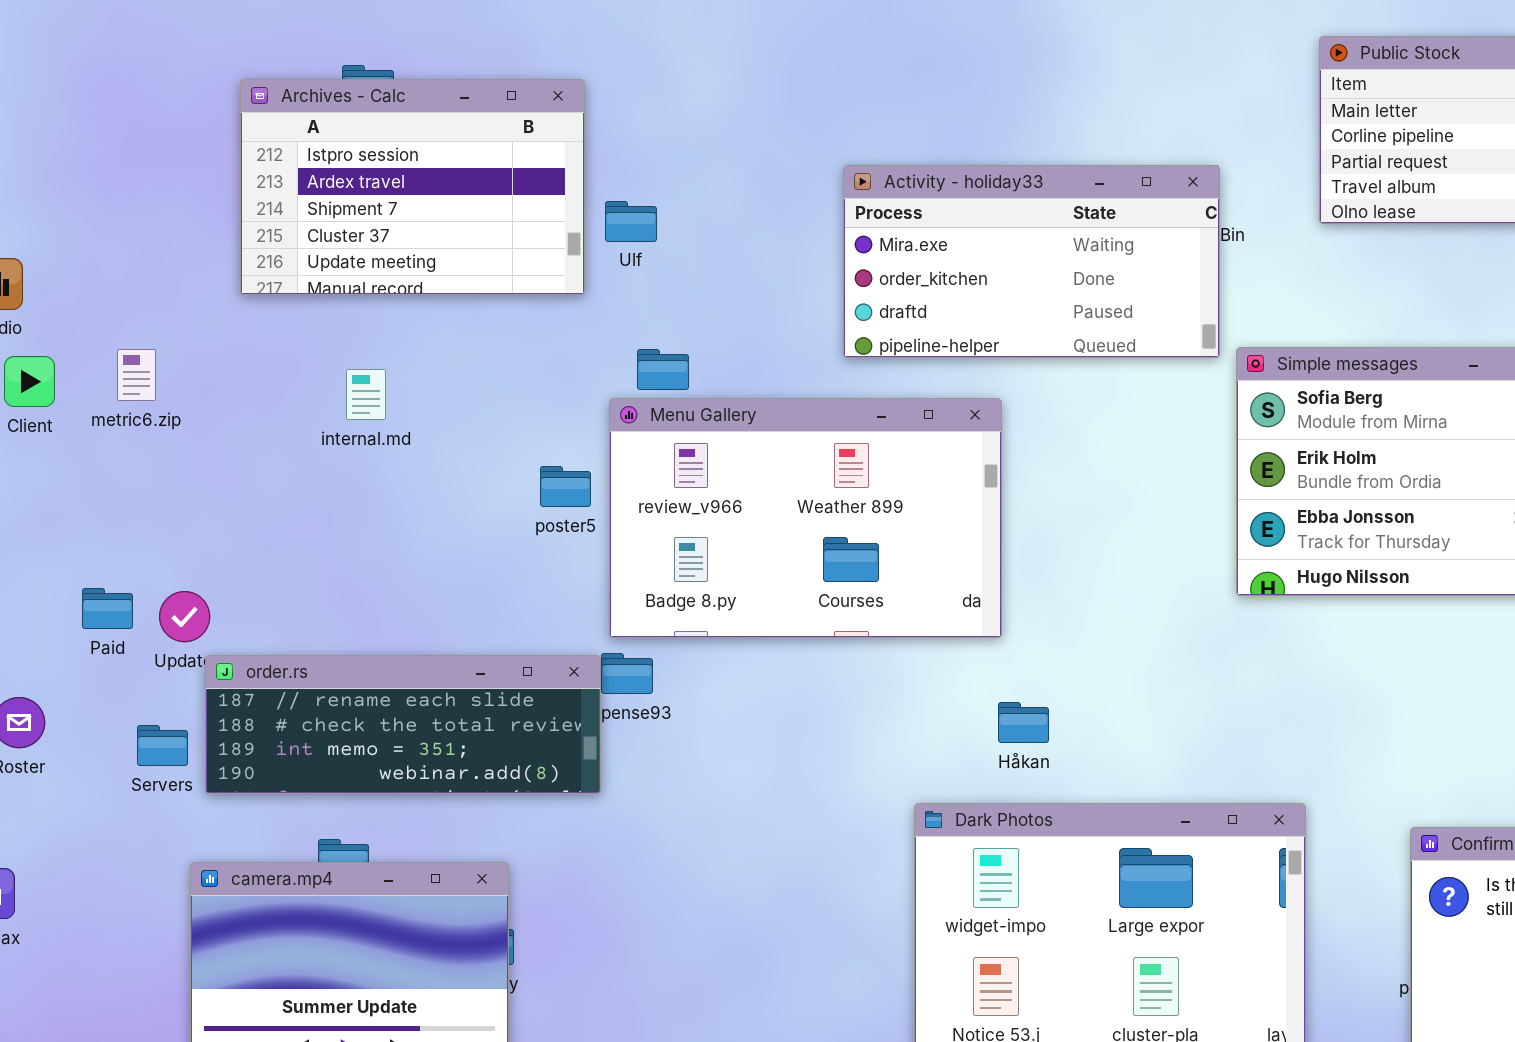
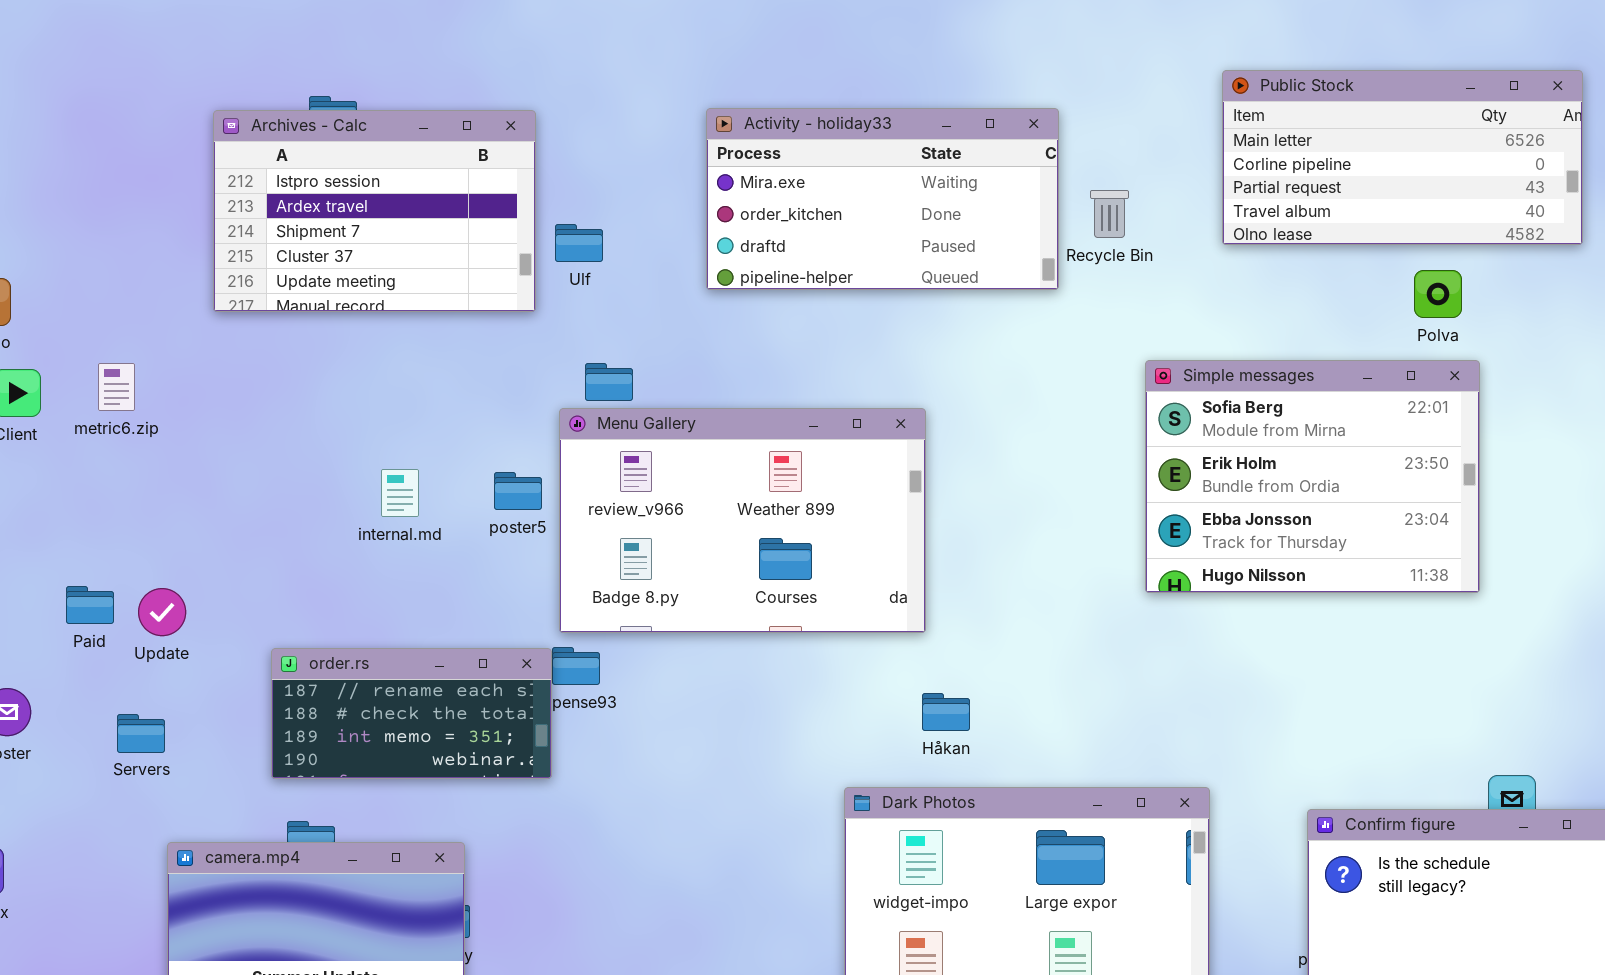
Activity - holiday33: [843,165,1220,358] -> [706,108,1059,290], moved
internal.md: [346,369,386,420] -> [381,469,419,517], moved
order.rs: [205,655,601,794] -> [271,648,552,779], resized

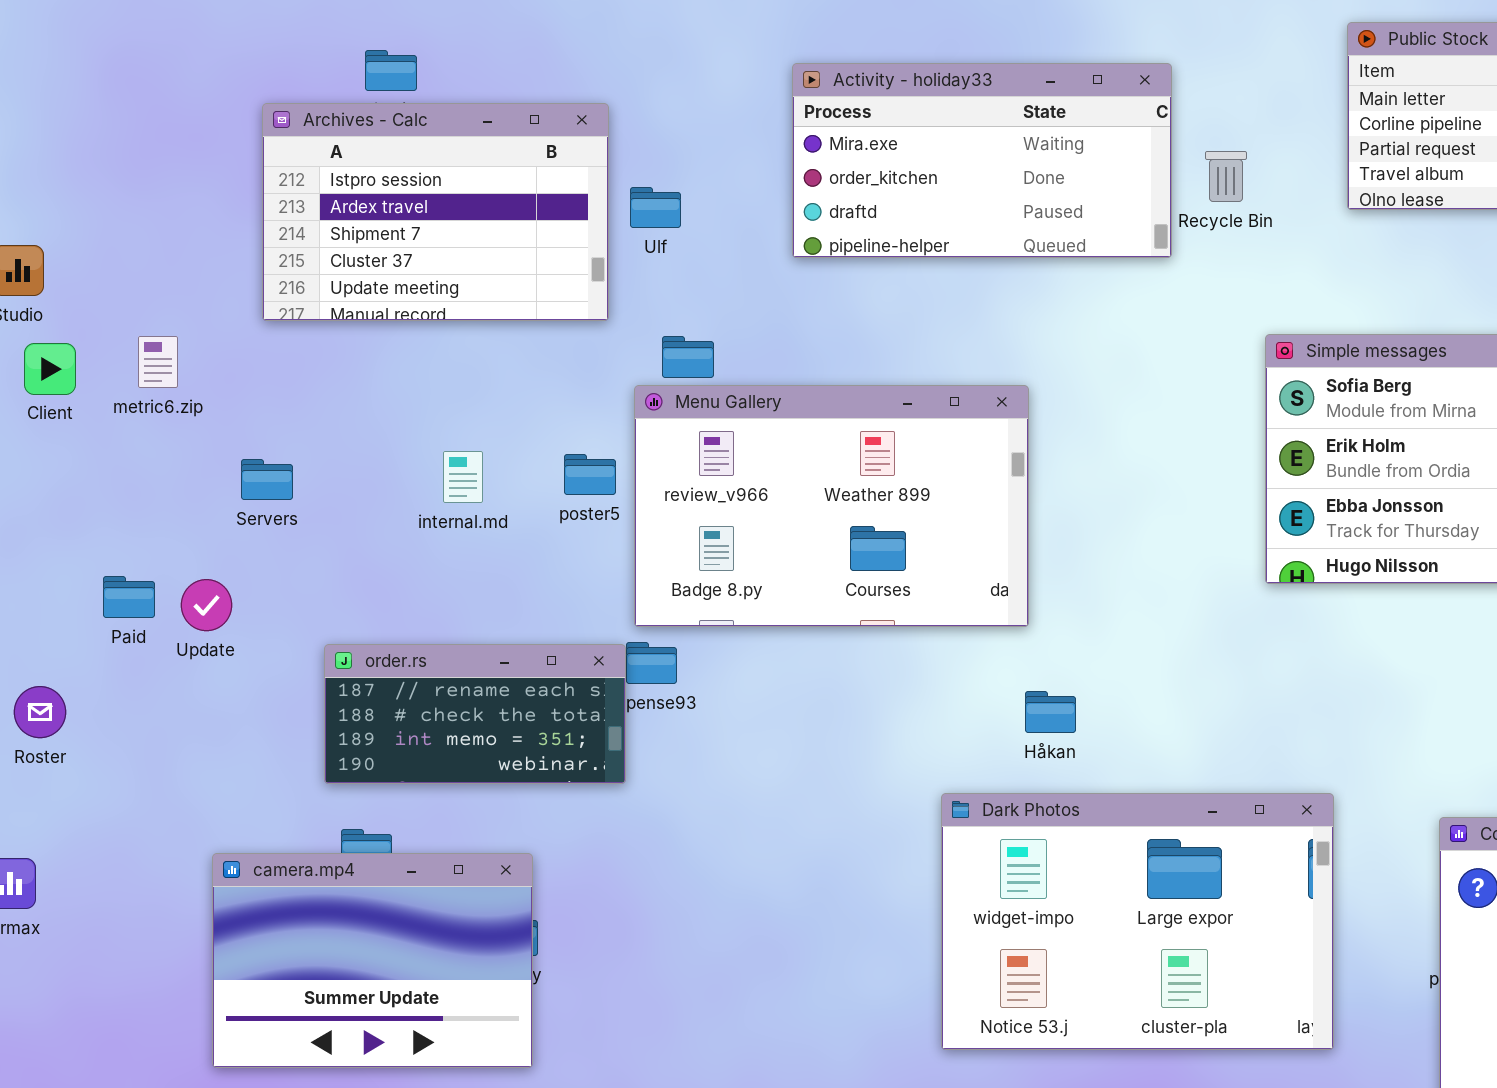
Archives - Calc: [213,110,536,312] -> [262,103,609,321], moved
Servers: [117,714,165,753] -> [241,459,293,500], moved

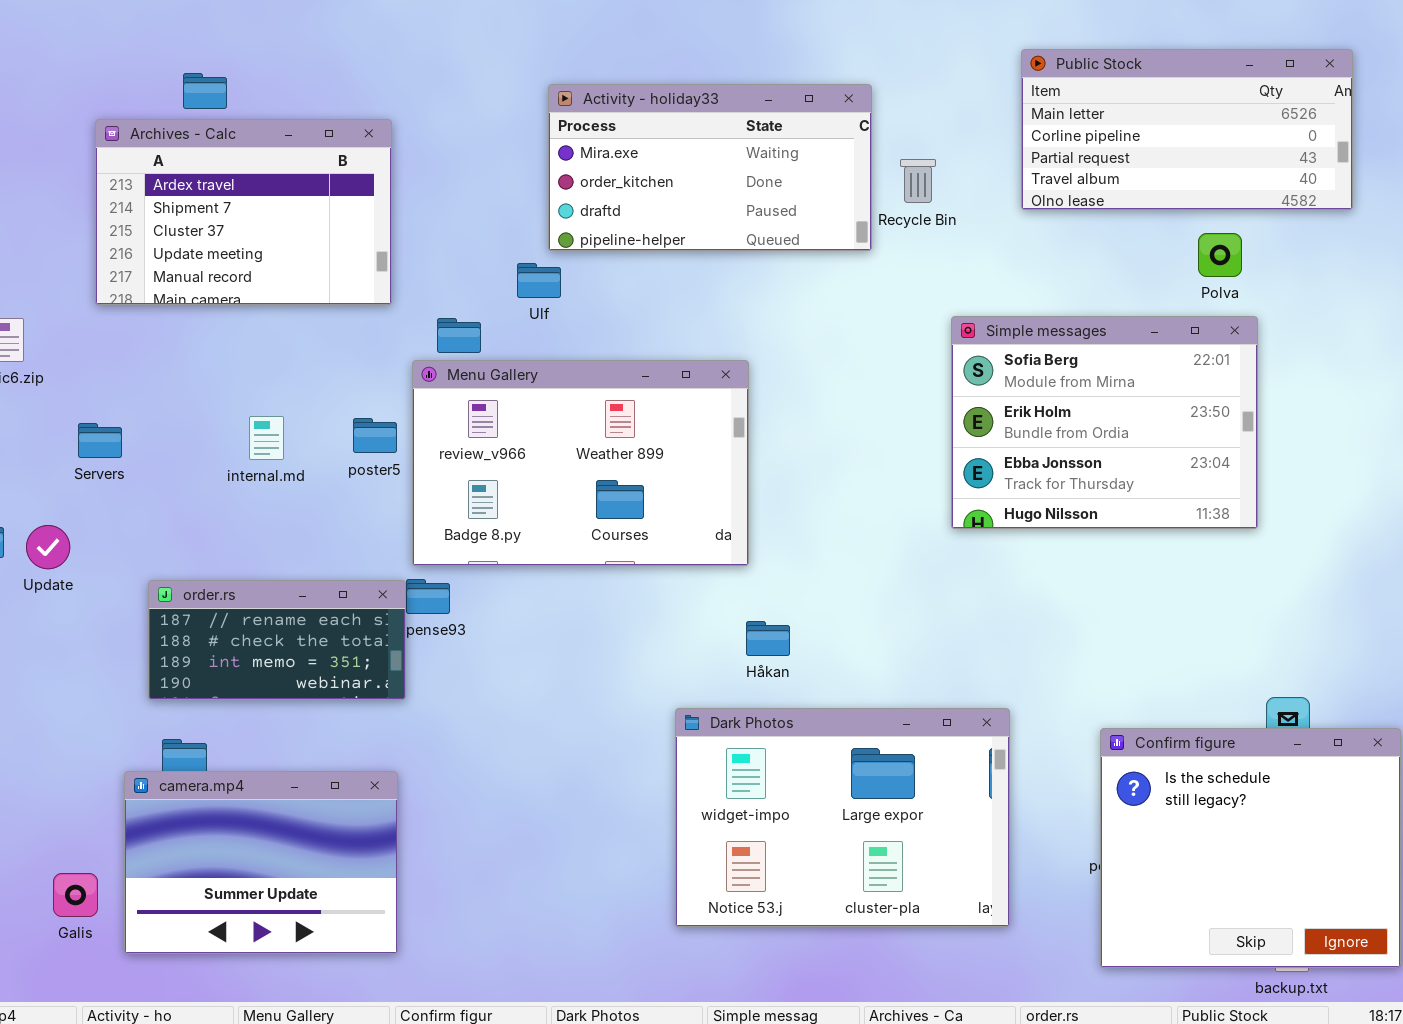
Archives - Calc: [262,103,609,321] -> [95,119,392,305], scrolled down 1 row
Ulf: [630,187,681,228] -> [517,263,561,298], moved
camera.mp4: [212,853,533,1068] -> [124,771,398,954], moved

